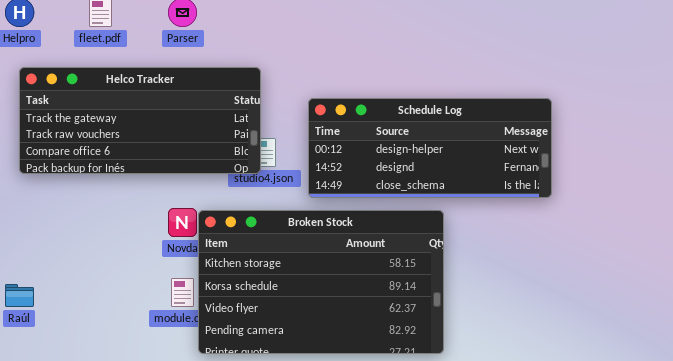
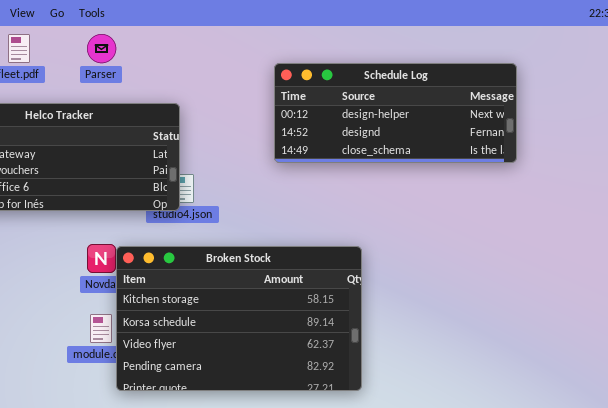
Schedule Log: [308,98,552,198] -> [274,63,517,163], moved

